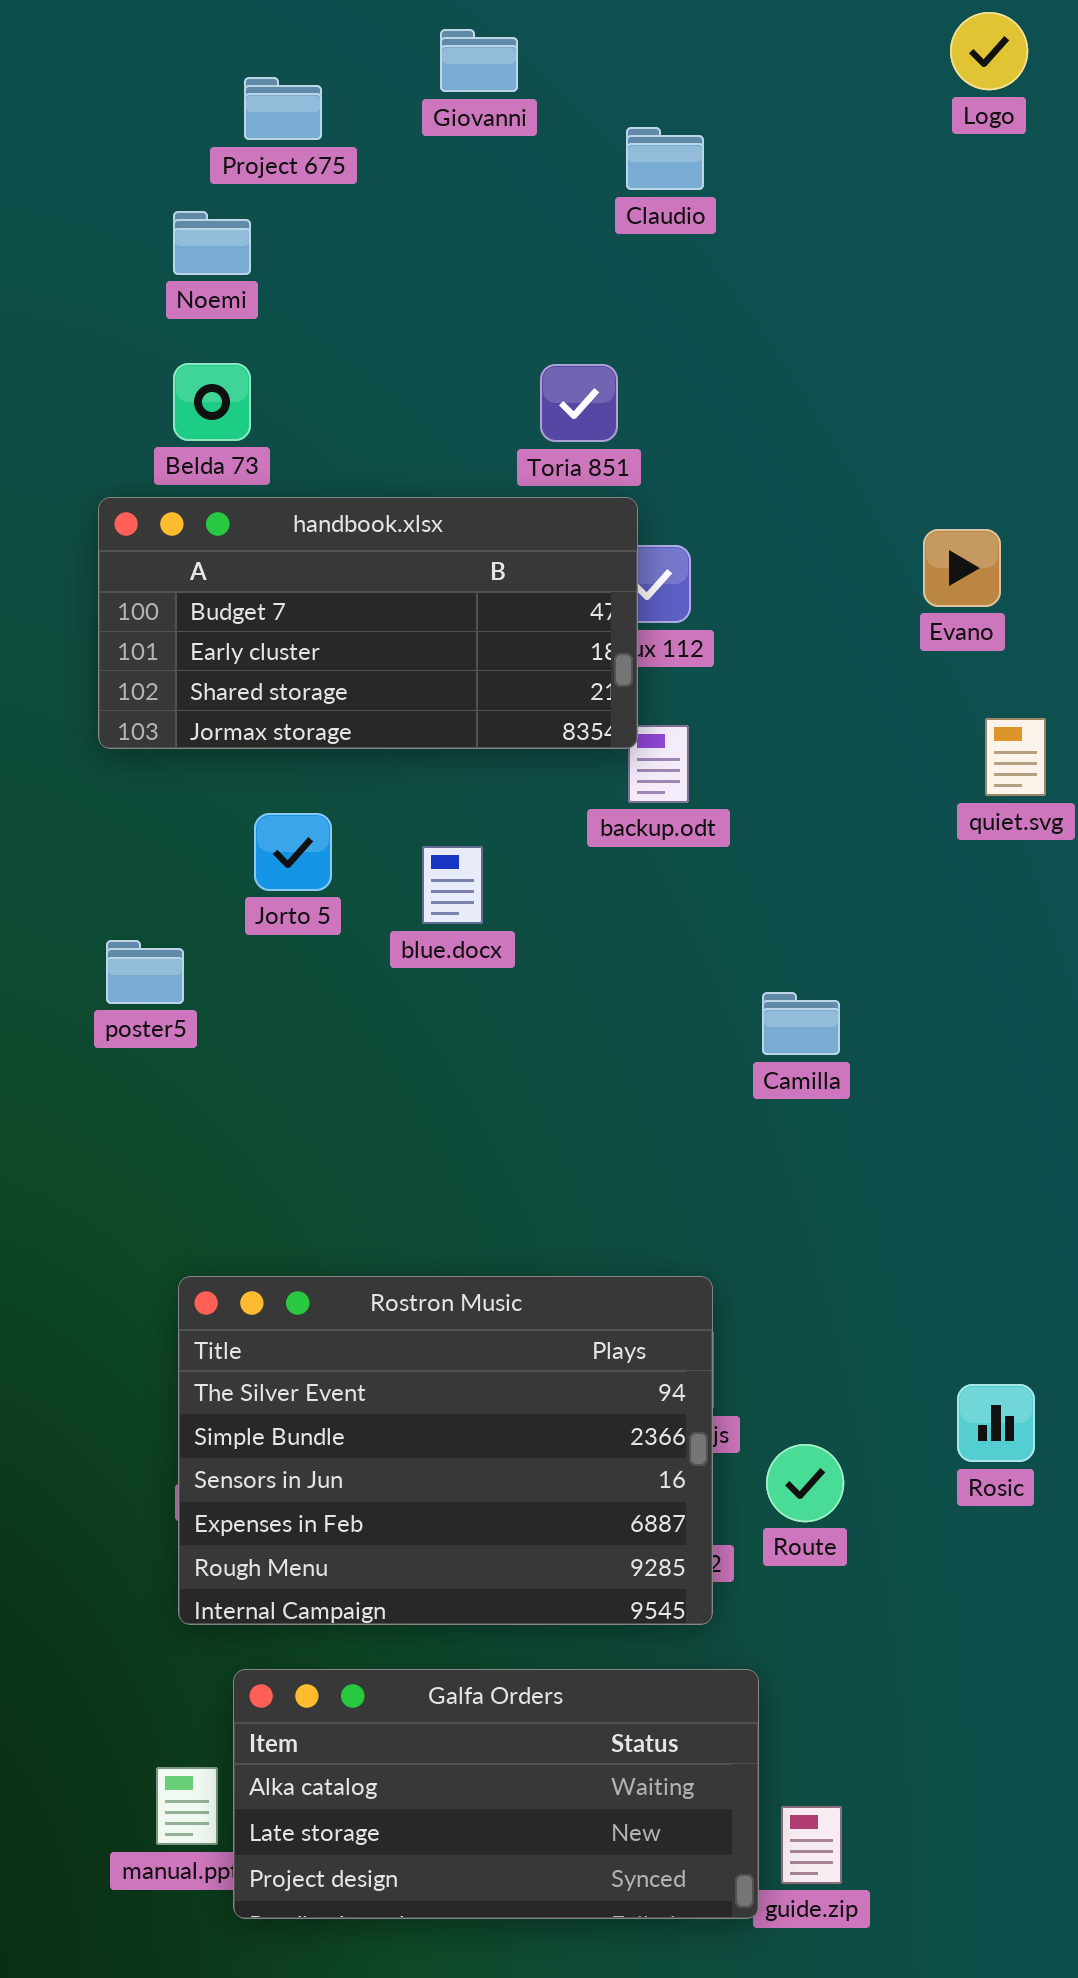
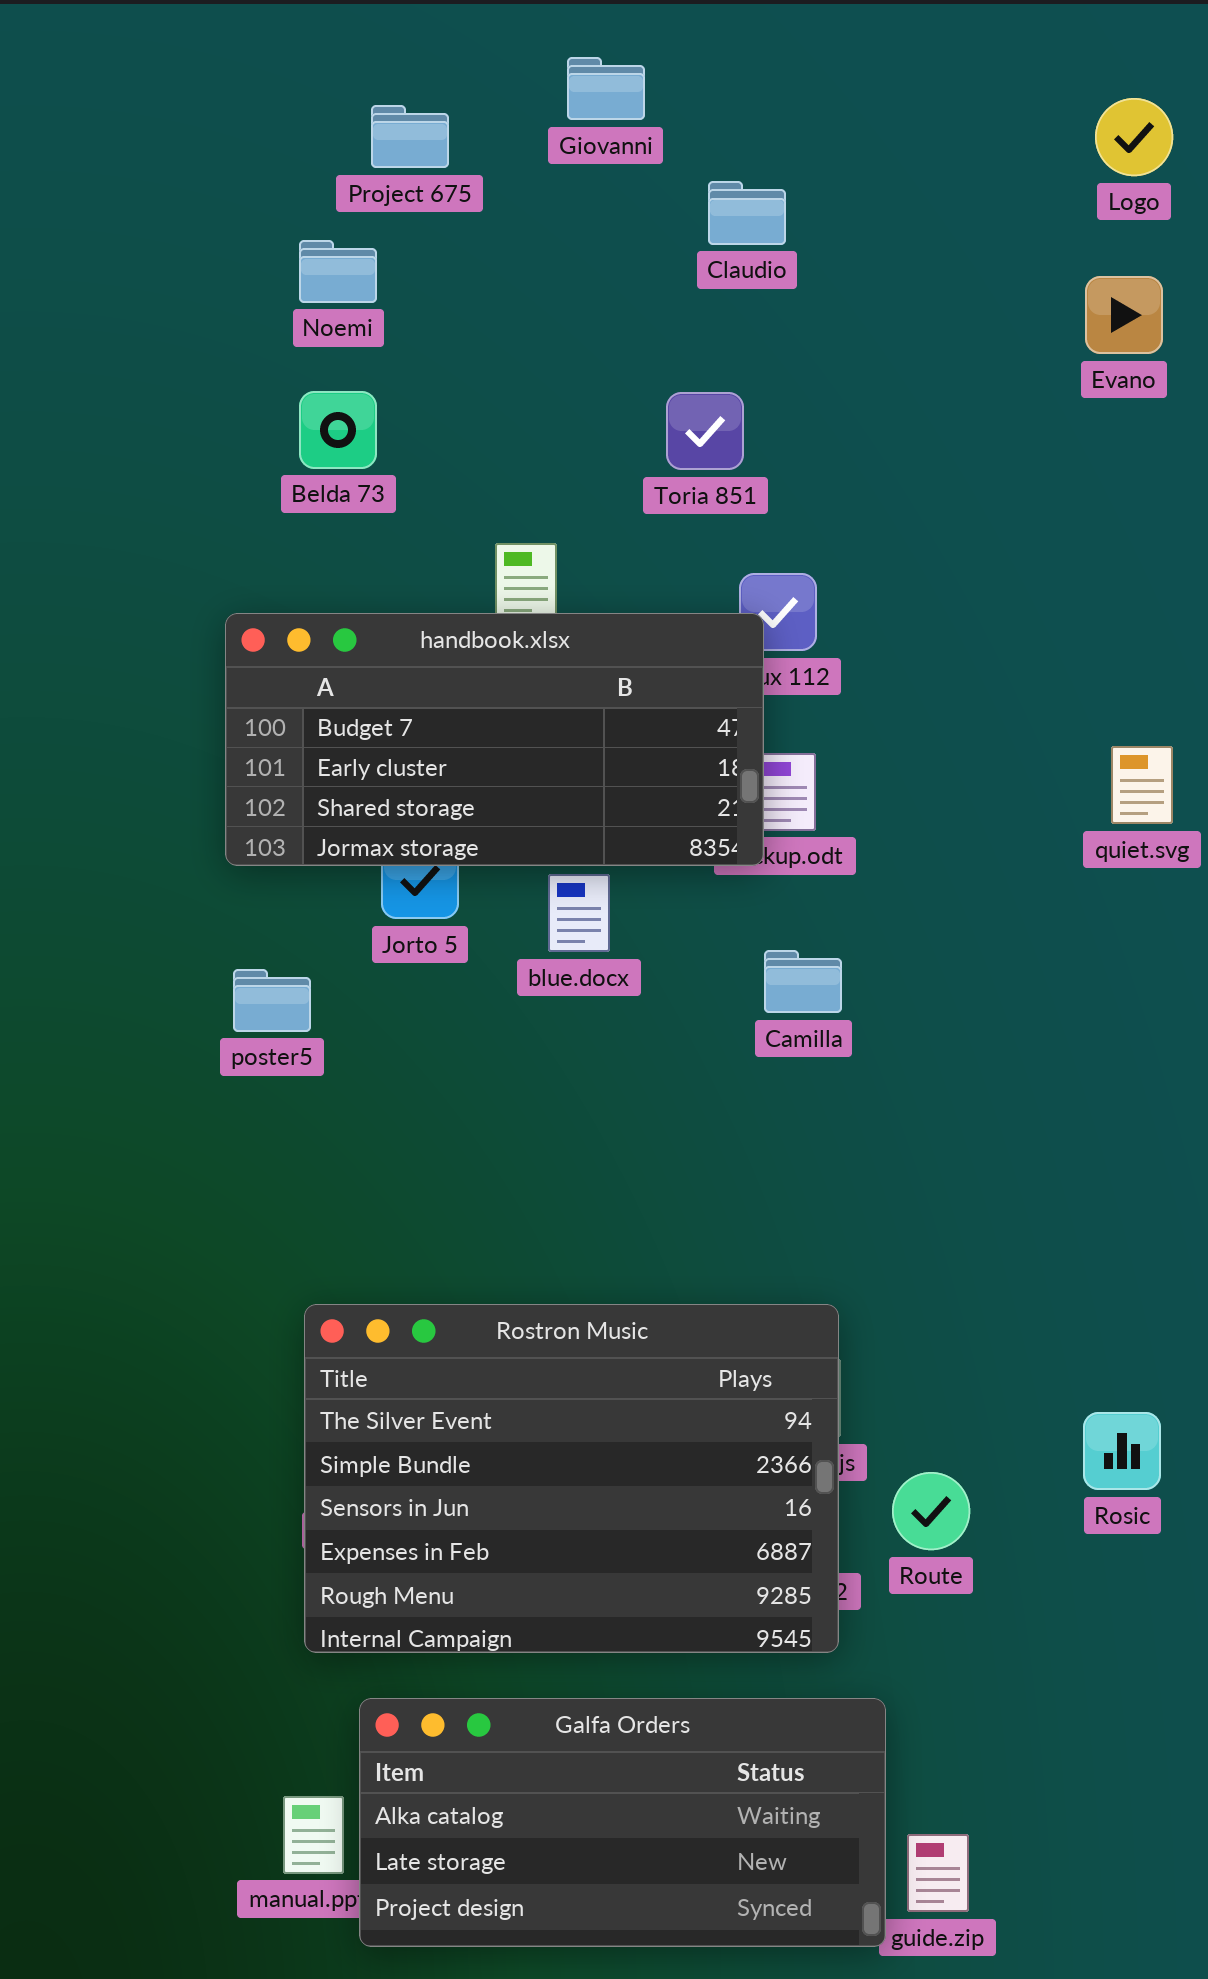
Logo: [950,12,1028,90] -> [1095,98,1173,176], moved
Claudio: [626,127,704,190] -> [708,181,786,245], moved
handbook.xlsx: [98,497,638,749] -> [225,613,764,866], moved
Evano: [923,529,1001,607] -> [1085,276,1163,354], moved
Camilla: [762,992,840,1055] -> [764,950,842,1013], moved

